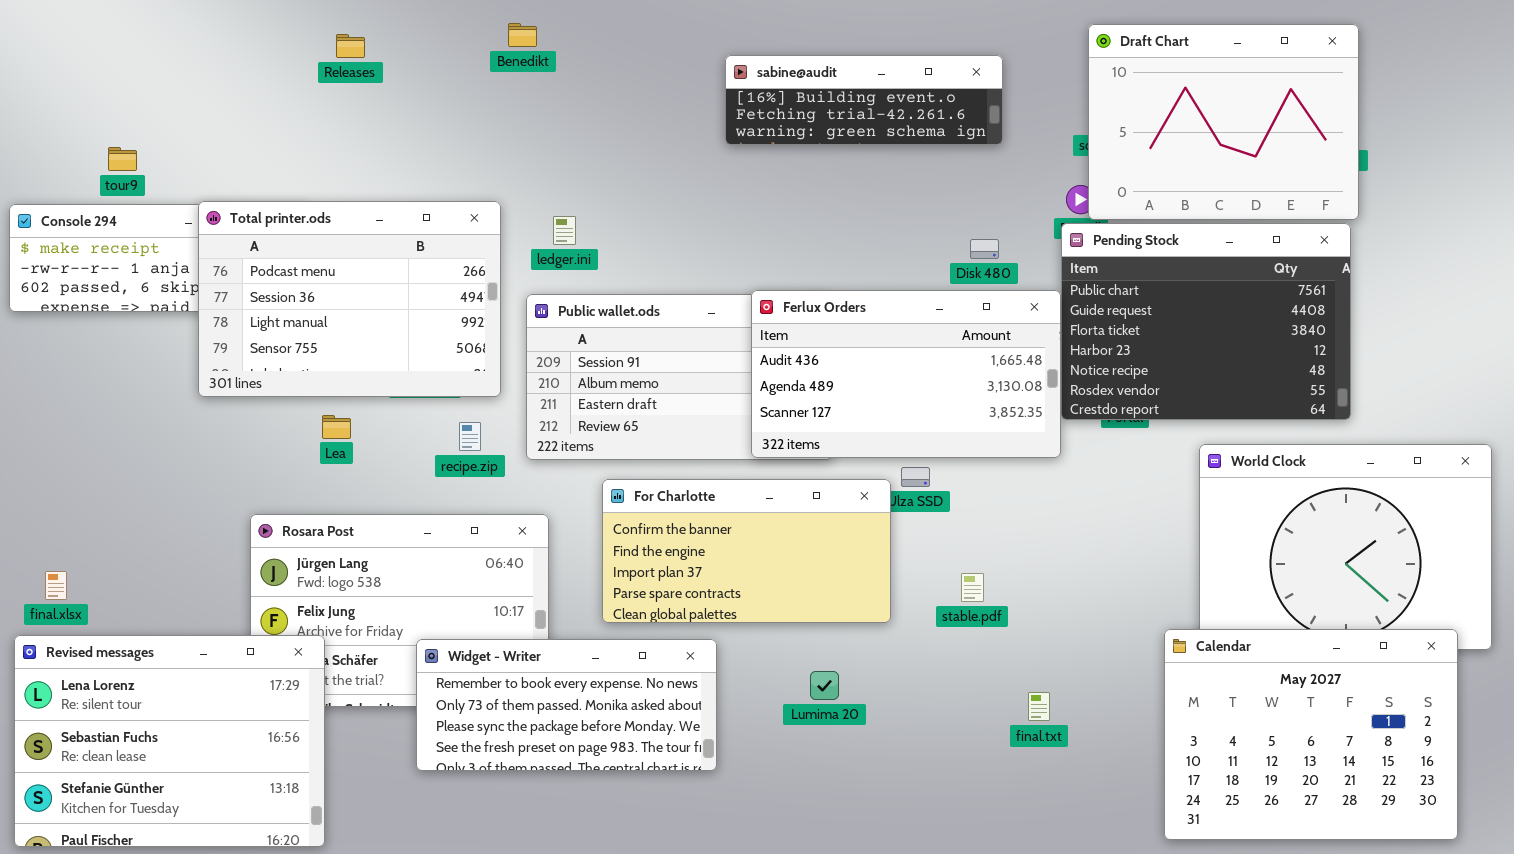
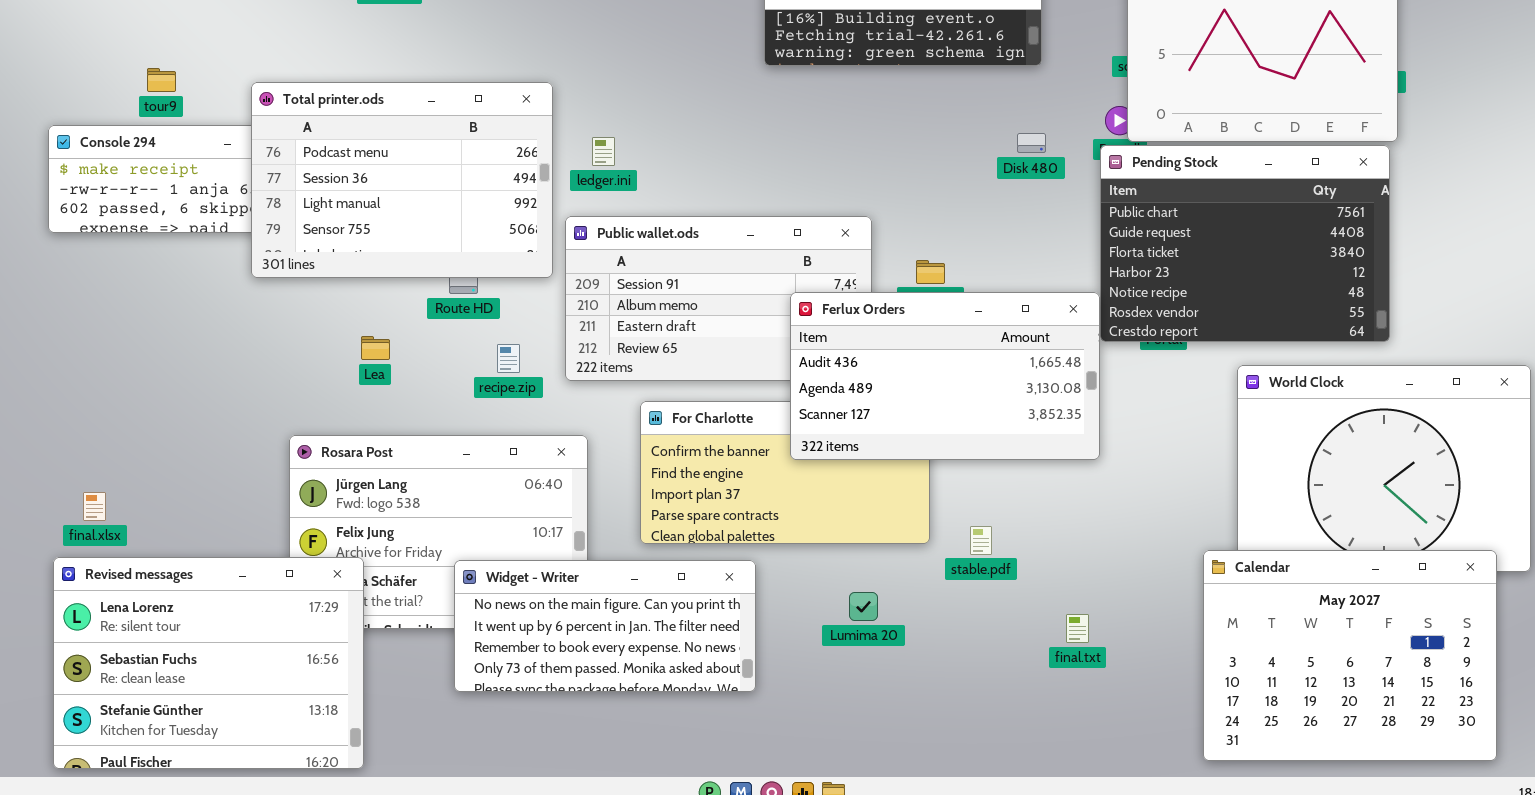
Total printer.ods: [198,201,501,397] -> [251,82,553,278], moved
Disk 480: [970,239,999,259] -> [1017,133,1046,153], moved
Ferlux Orders: [751,290,1061,458] -> [790,292,1100,460], moved
stable.pdf: [961,573,984,602] -> [970,526,992,555], moved
Widget - Writer: [416,639,717,771] -> [454,560,756,692], scrolled up 2 rows

